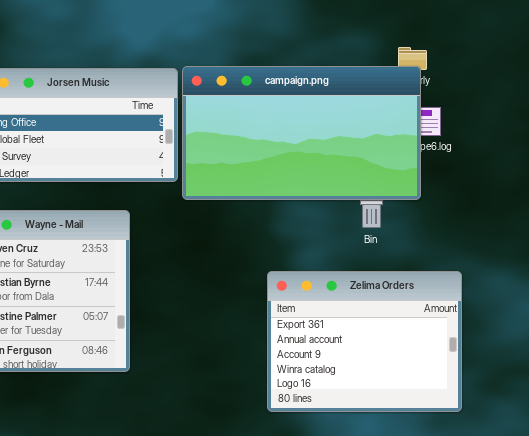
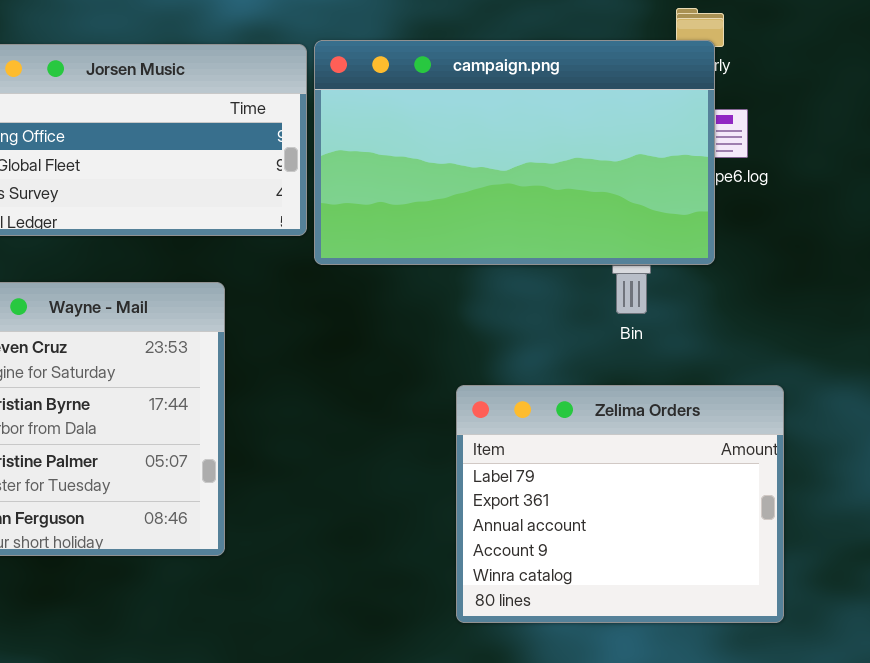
Zelima Orders: [267,271,462,412] -> [456,385,784,623], scrolled up 1 row

